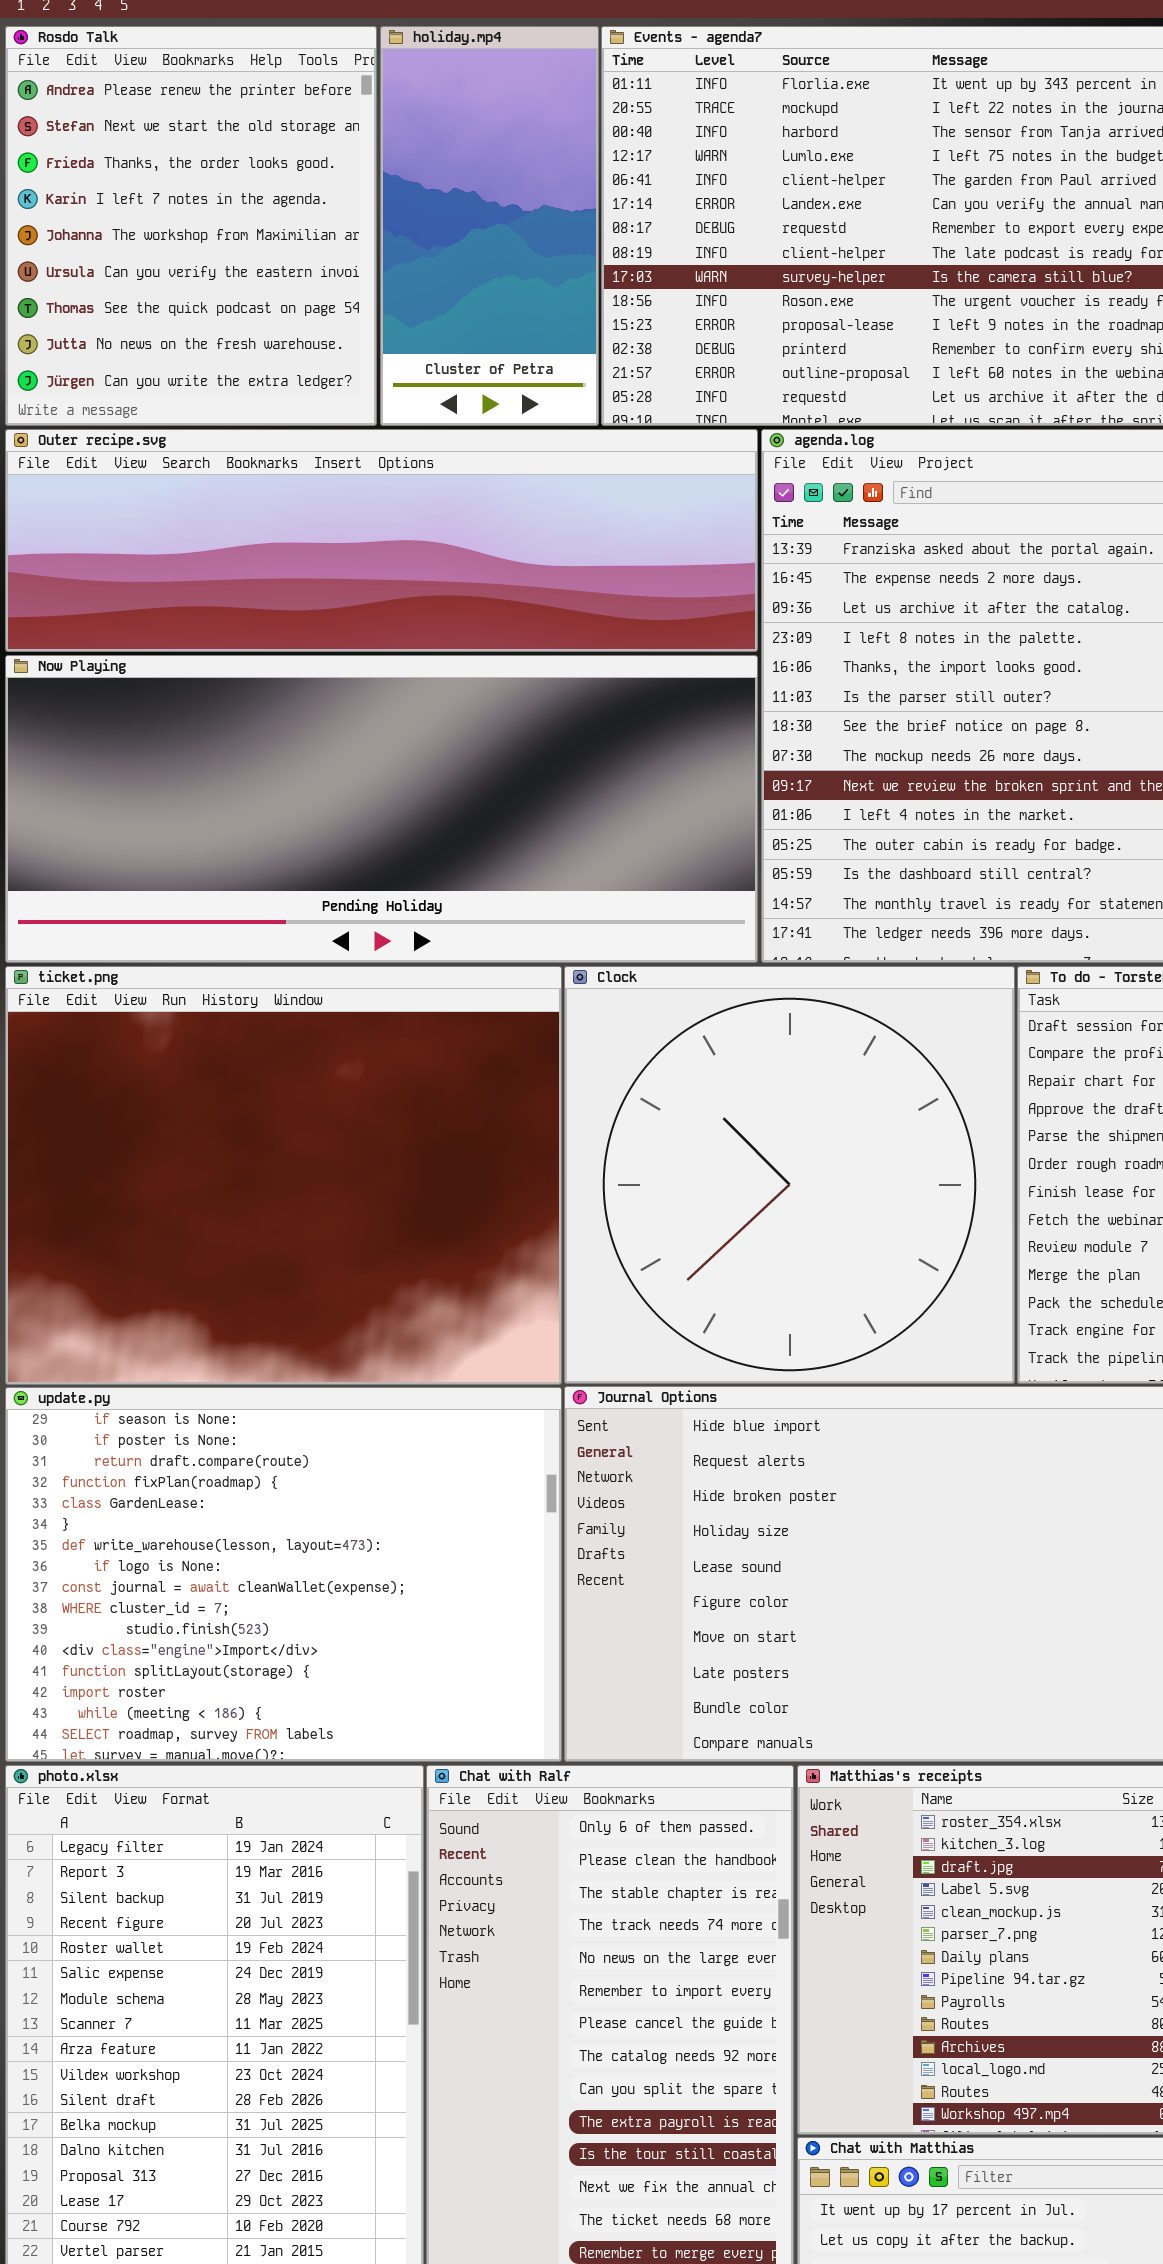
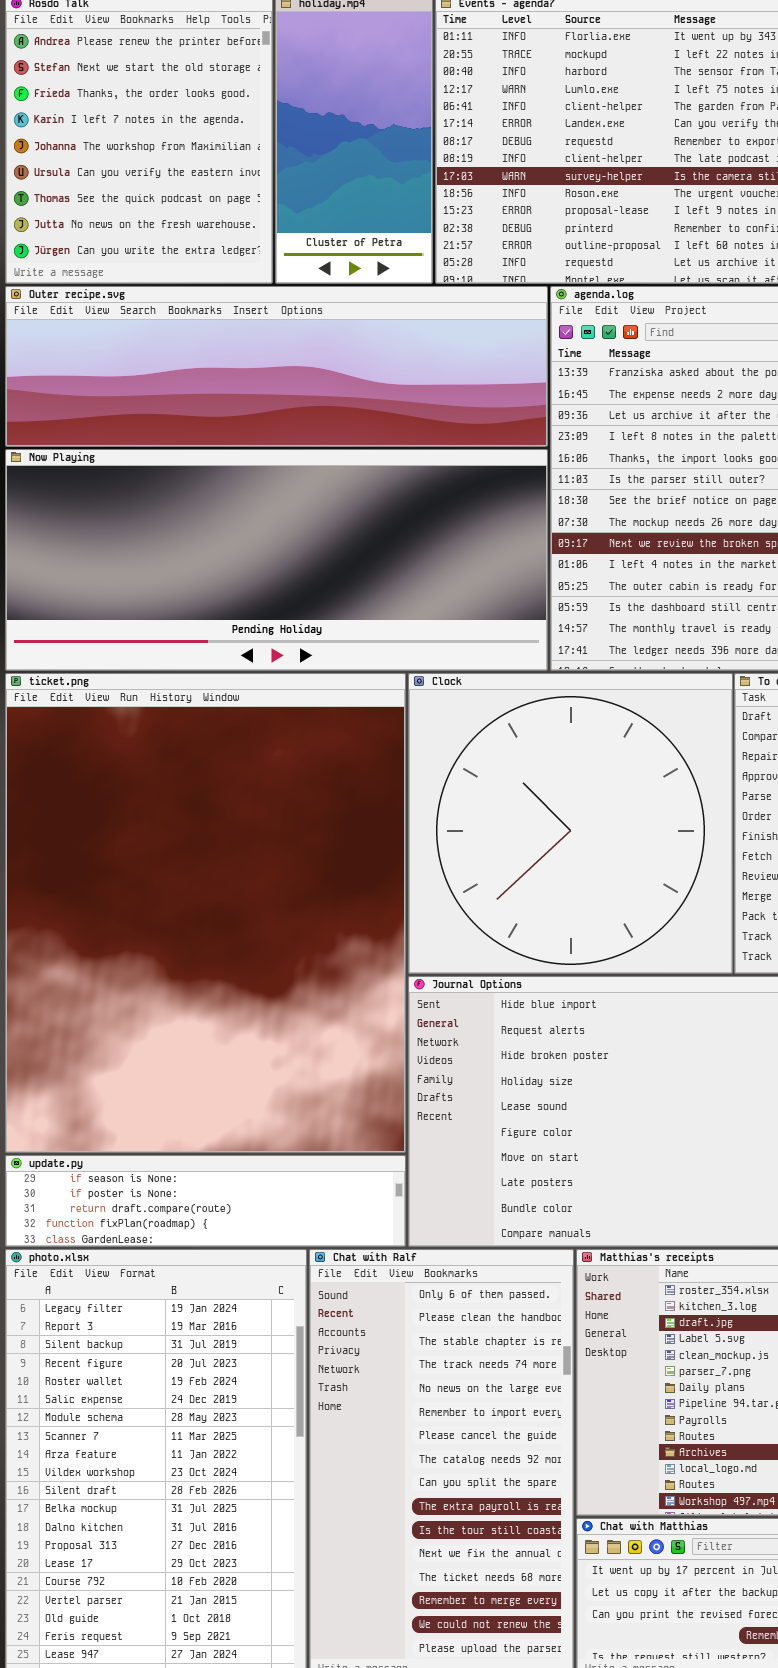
ticket.png: [5,966,562,1385] -> [5,673,406,1153], resized
update.py: [5,1387,562,1762] -> [5,1155,406,1247], resized

